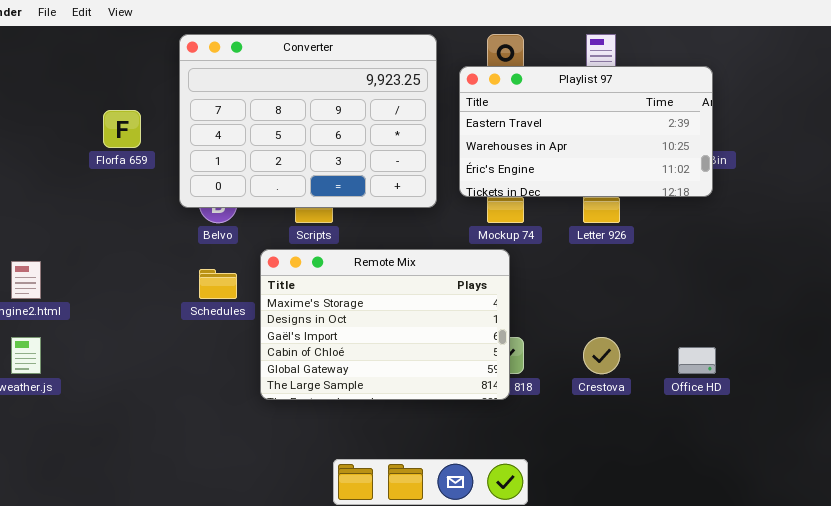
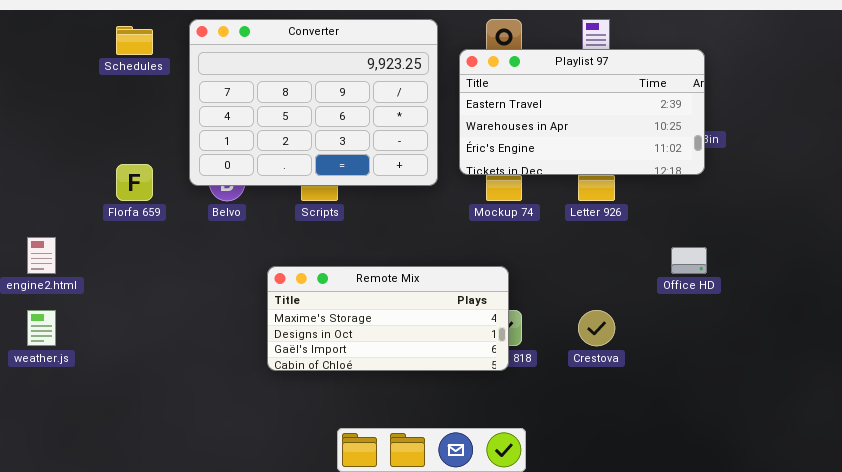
Florfa 659: [103,110,141,148] -> [116,164,153,201], moved
Remote Mix: [260,249,510,400] -> [267,266,509,371], resized
Schedules: [199,269,237,299] -> [116,26,153,55], moved
Office HD: [678,347,716,374] -> [671,247,707,274], moved

